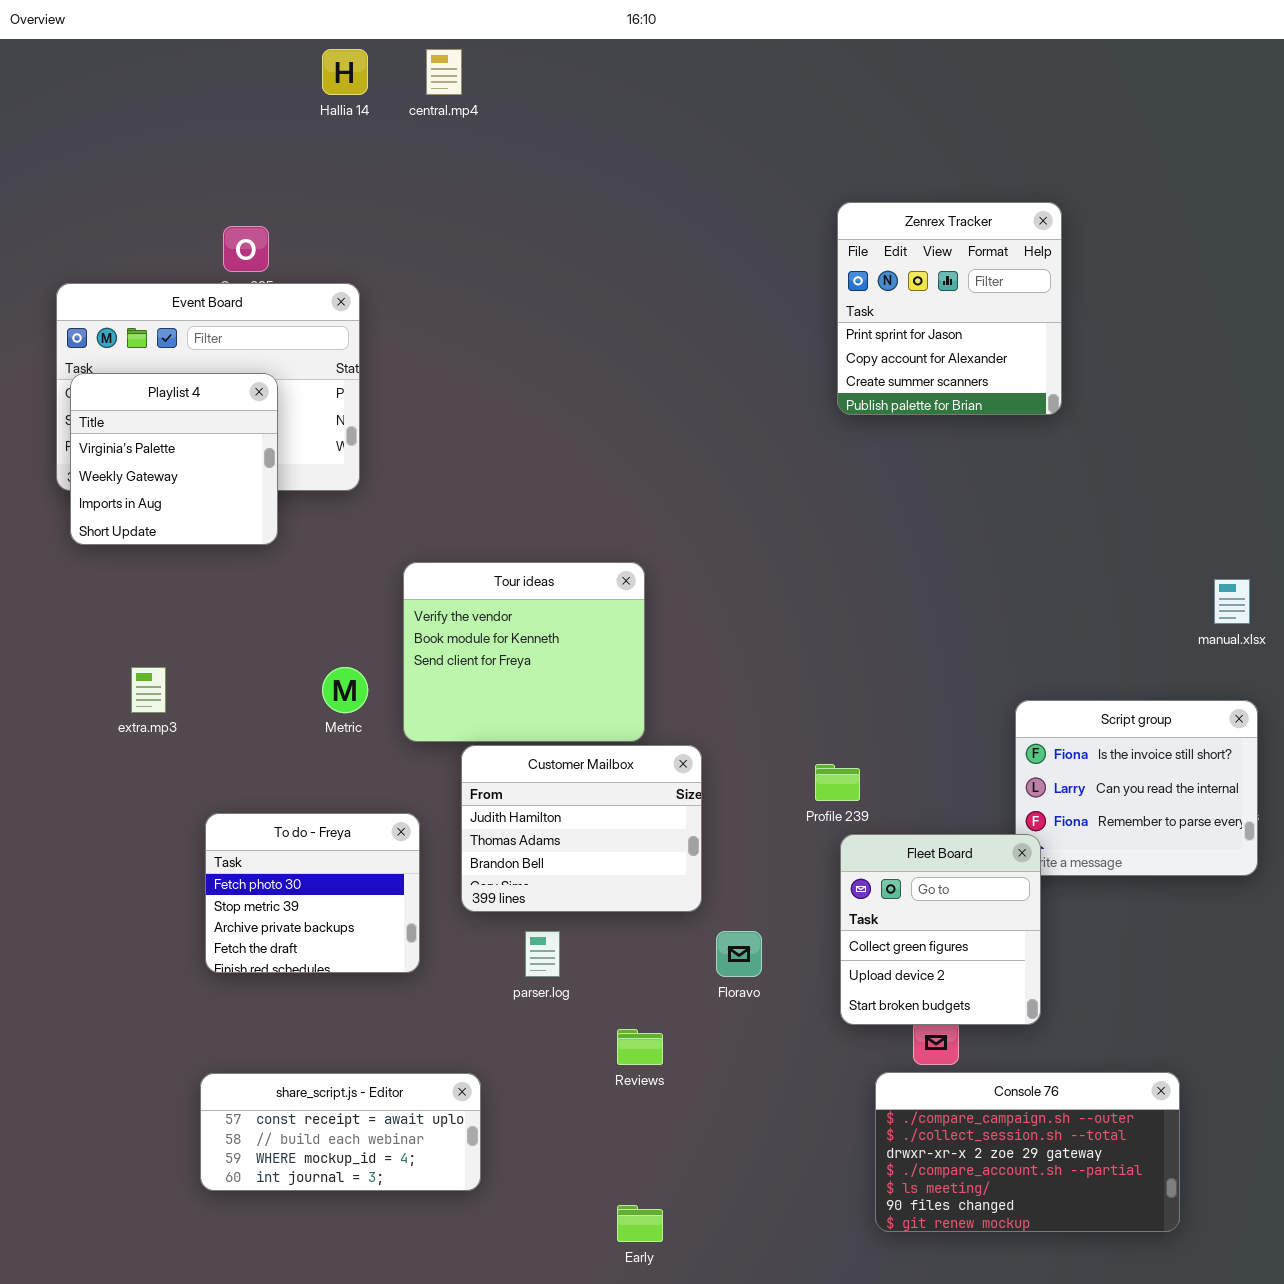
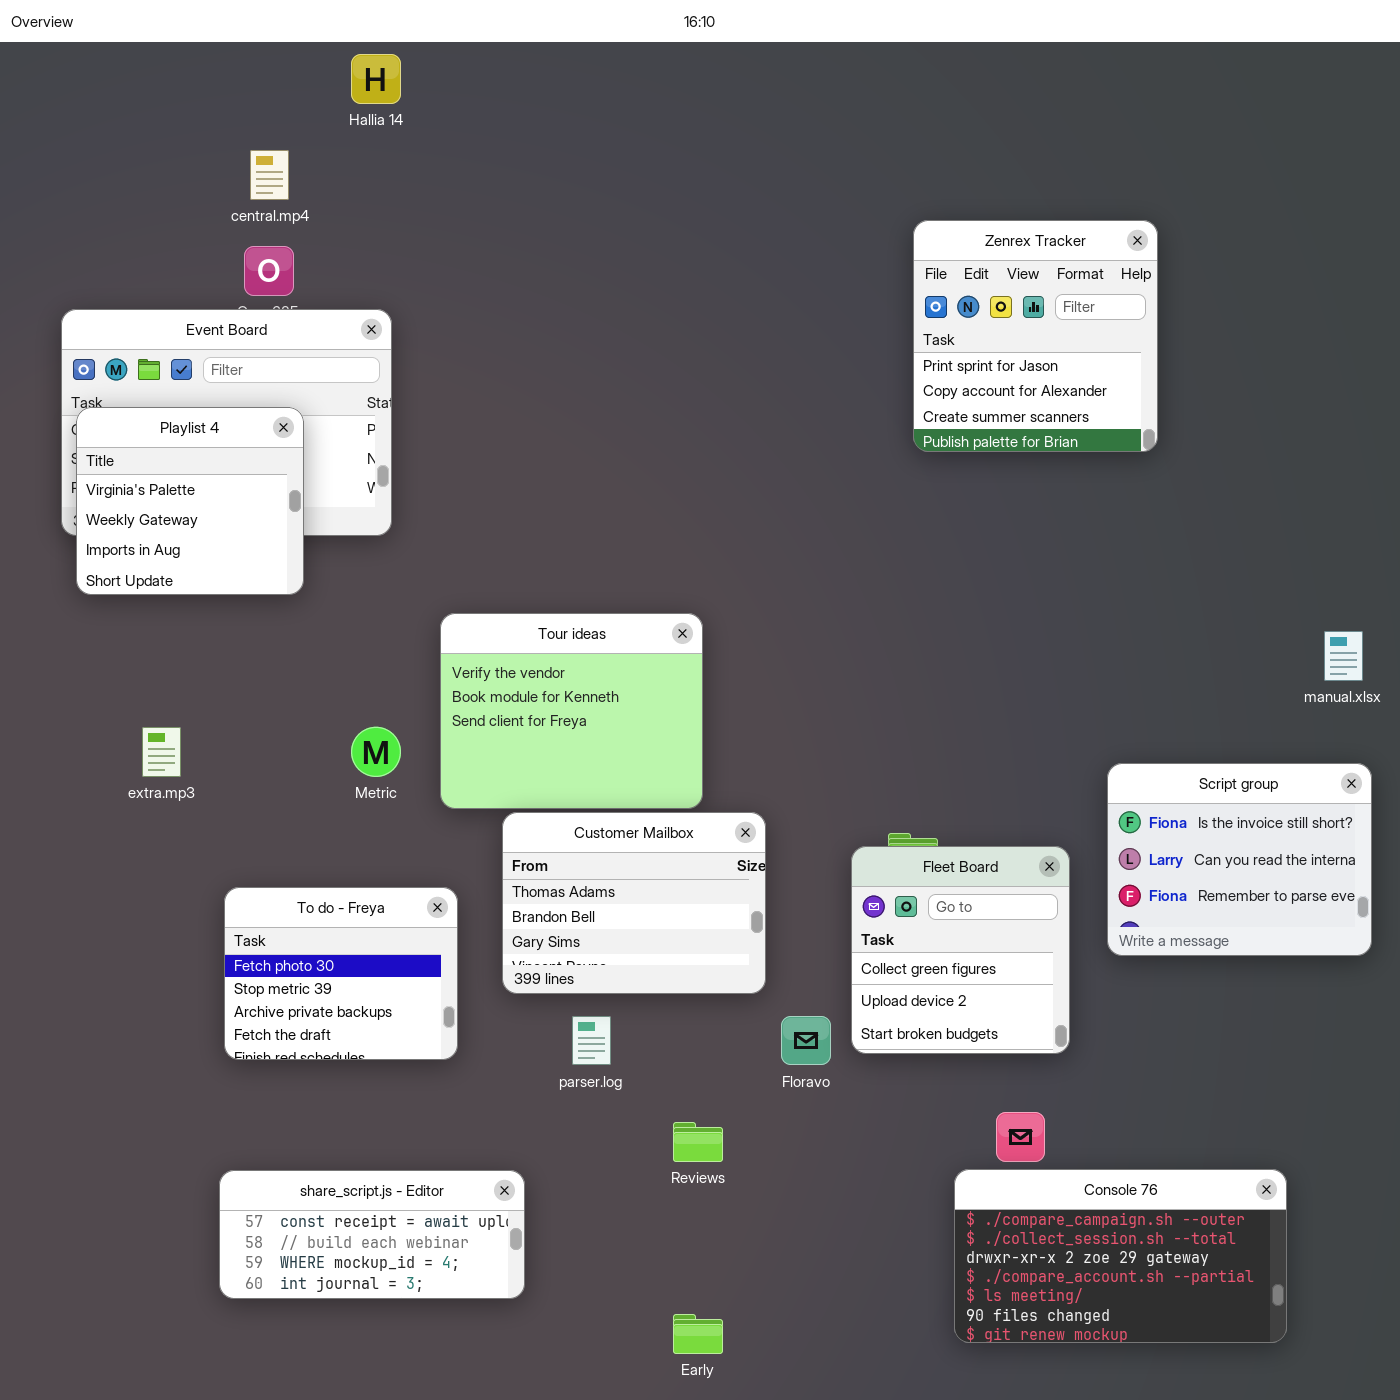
central.mp4: [426,49,462,95] -> [250,150,289,200], moved
Customer Mailbox: [461,745,702,912] -> [502,812,766,994], scrolled down 1 row
Fleet Board: [840,834,1041,1025] -> [851,846,1070,1054], moved

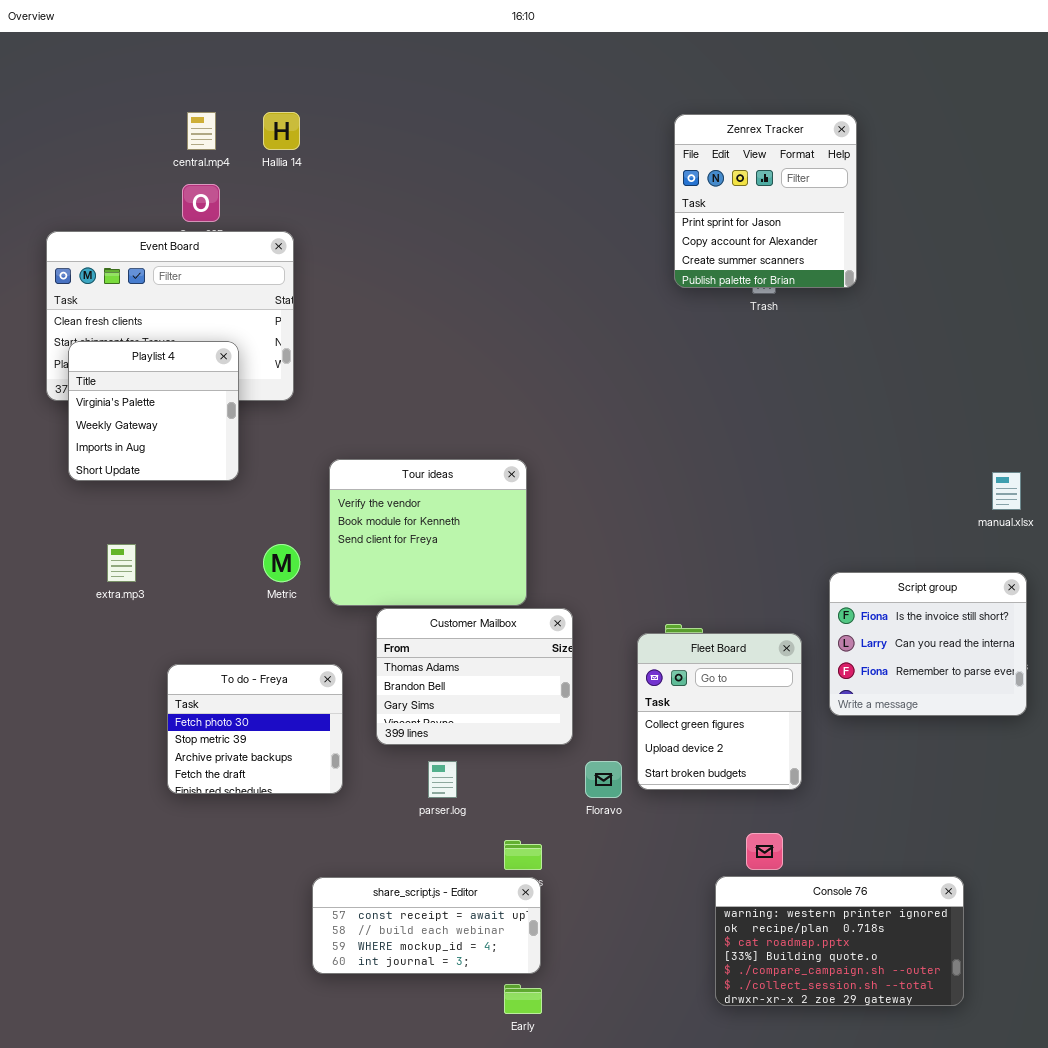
Hallia 14: [351,54,401,104] -> [263,112,300,150], moved
Zenrex Tracker: [913,220,1158,452] -> [674,114,857,288], moved
Playlist 4: [76,407,304,595] -> [68,341,239,481], moved
Console 76: [954,1169,1287,1343] -> [715,876,964,1006], scrolled up 4 rows
share_script.js - Editor: [219,1170,525,1299] -> [312,877,541,974], moved

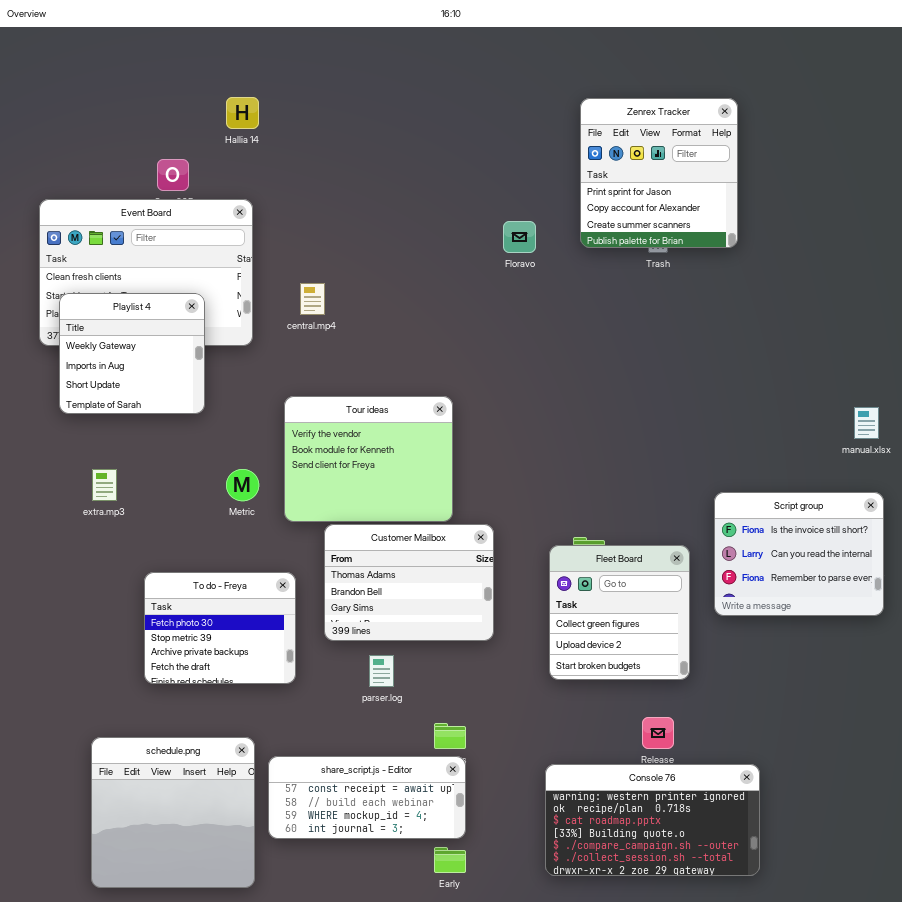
central.mp4: [187,112,216,150] -> [300,283,325,315], moved
Playlist 4: [68,341,239,481] -> [59,293,205,414], scrolled down 1 row
Floravo: [585,761,622,798] -> [503,221,536,253], moved
schedule.png: none -> [91,737,255,888], opened
Console 76: [715,876,964,1006] -> [545,764,760,876], moved

